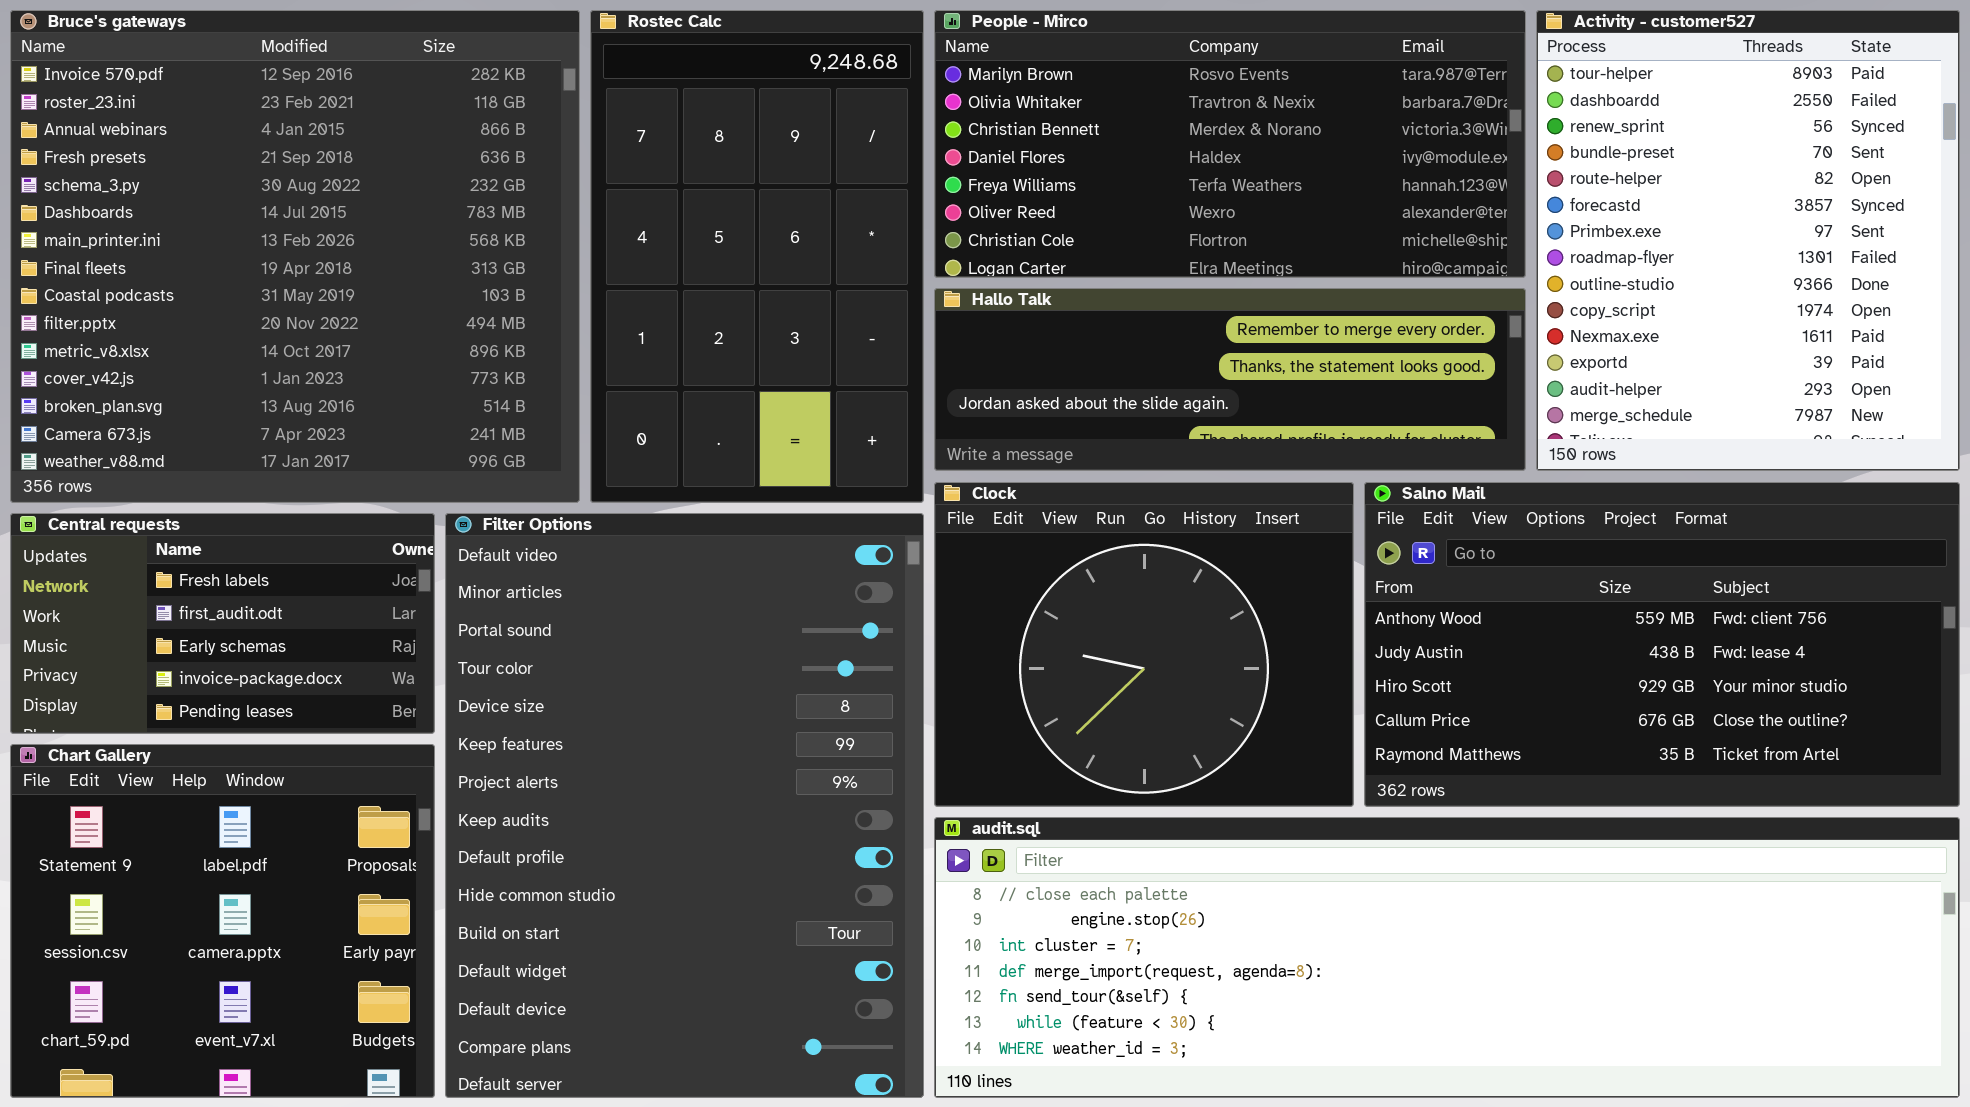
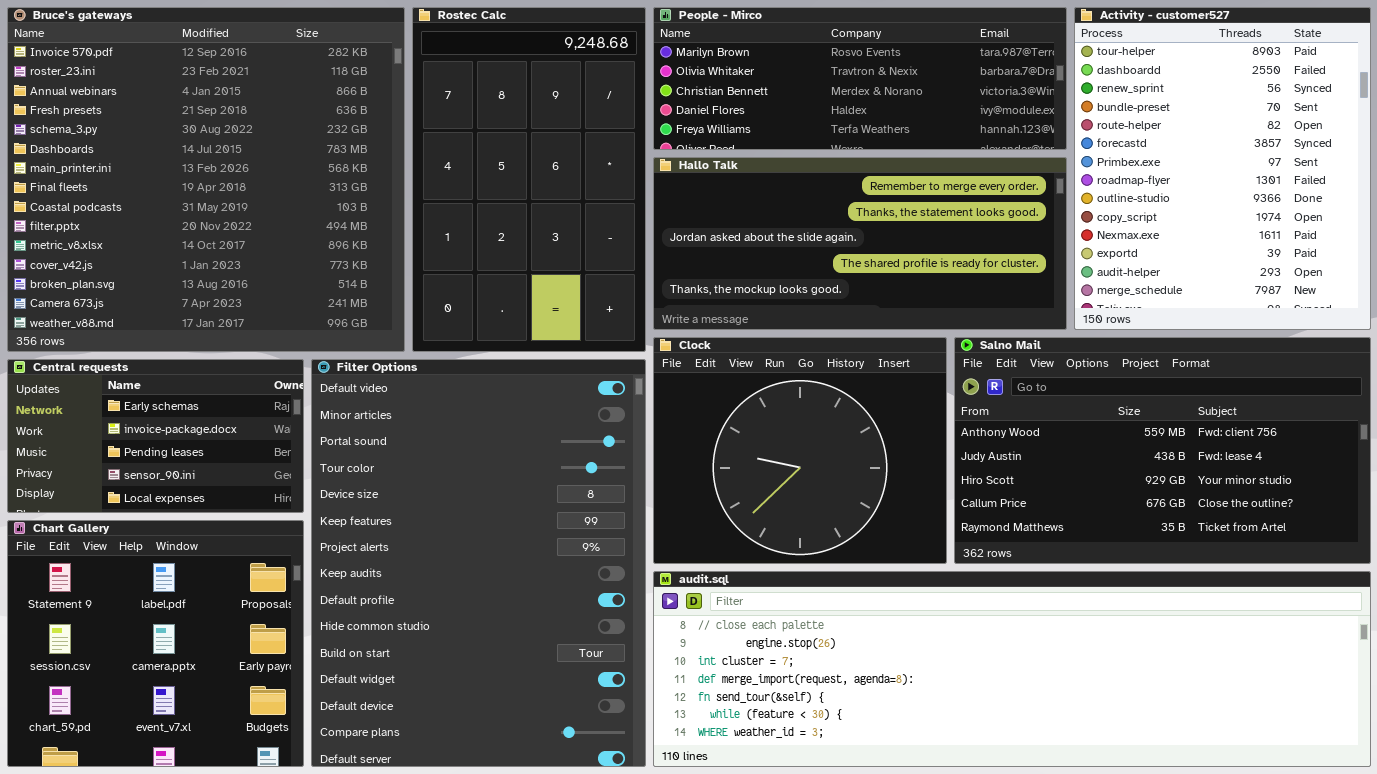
People - Mirco: [934,10,1526,278] -> [653,7,1067,150], resized
Hallo Talk: [934,288,1526,471] -> [653,157,1067,330], resized
Central requests: [10,513,435,734] -> [7,359,304,513], scrolled down 2 rows

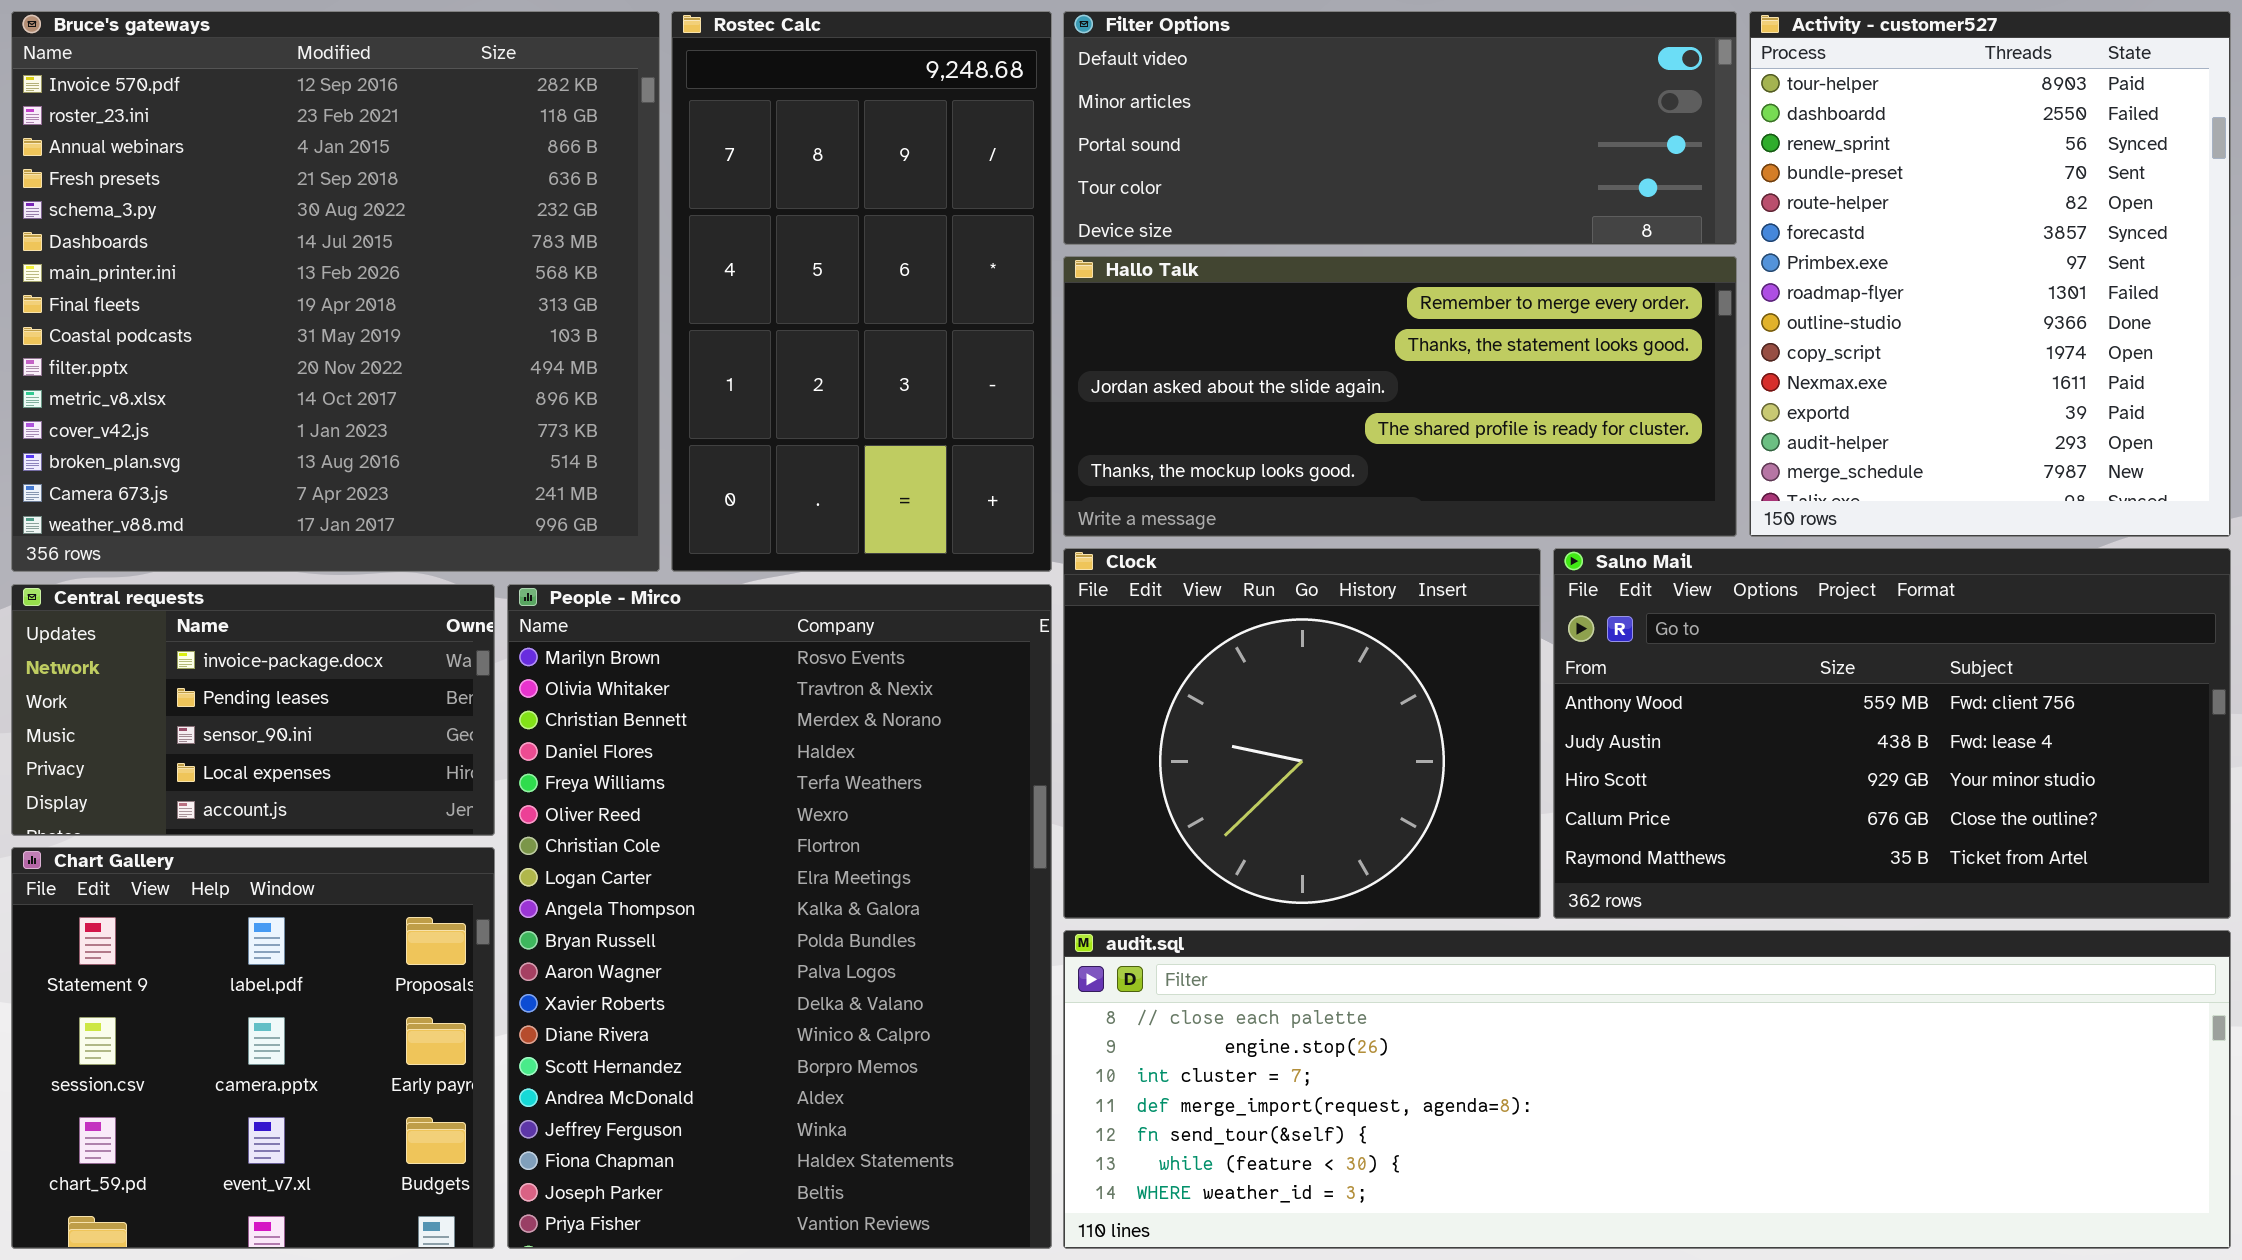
People - Mirco: [653,7,1067,150] -> [507,584,1052,1249], moved, resized
Central requests: [7,359,304,513] -> [11,584,495,836], scrolled down 1 row
Filter Options: [311,359,646,767] -> [1063,11,1737,245], moved, resized

